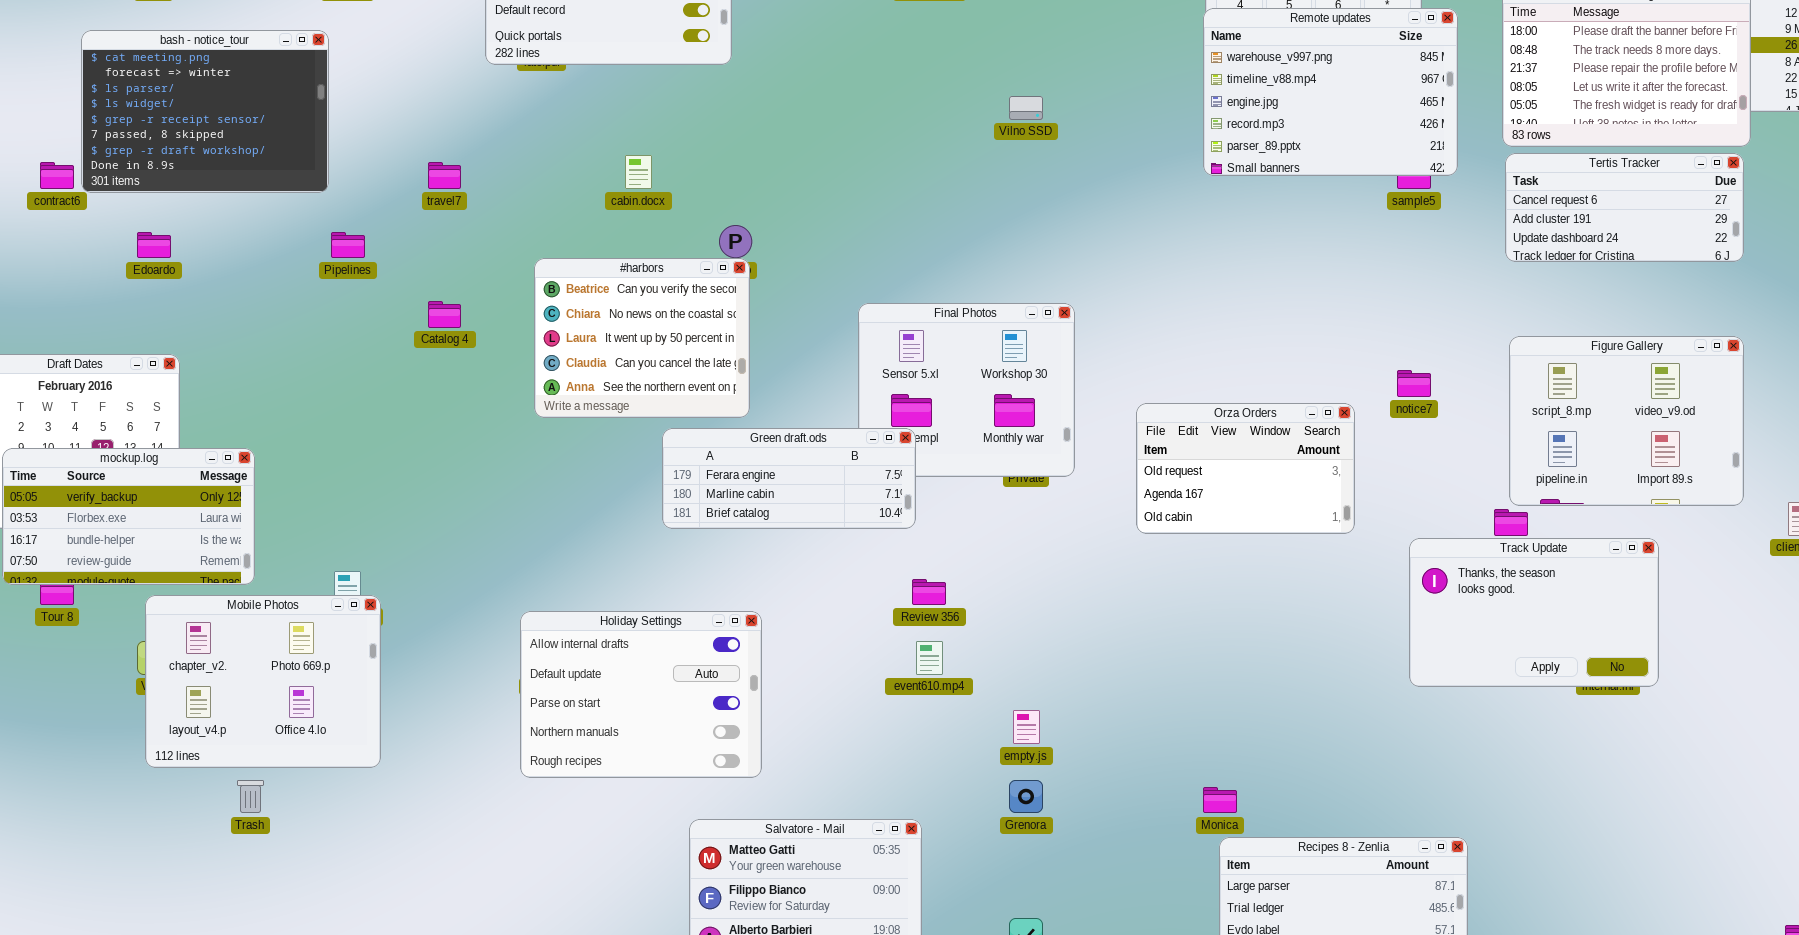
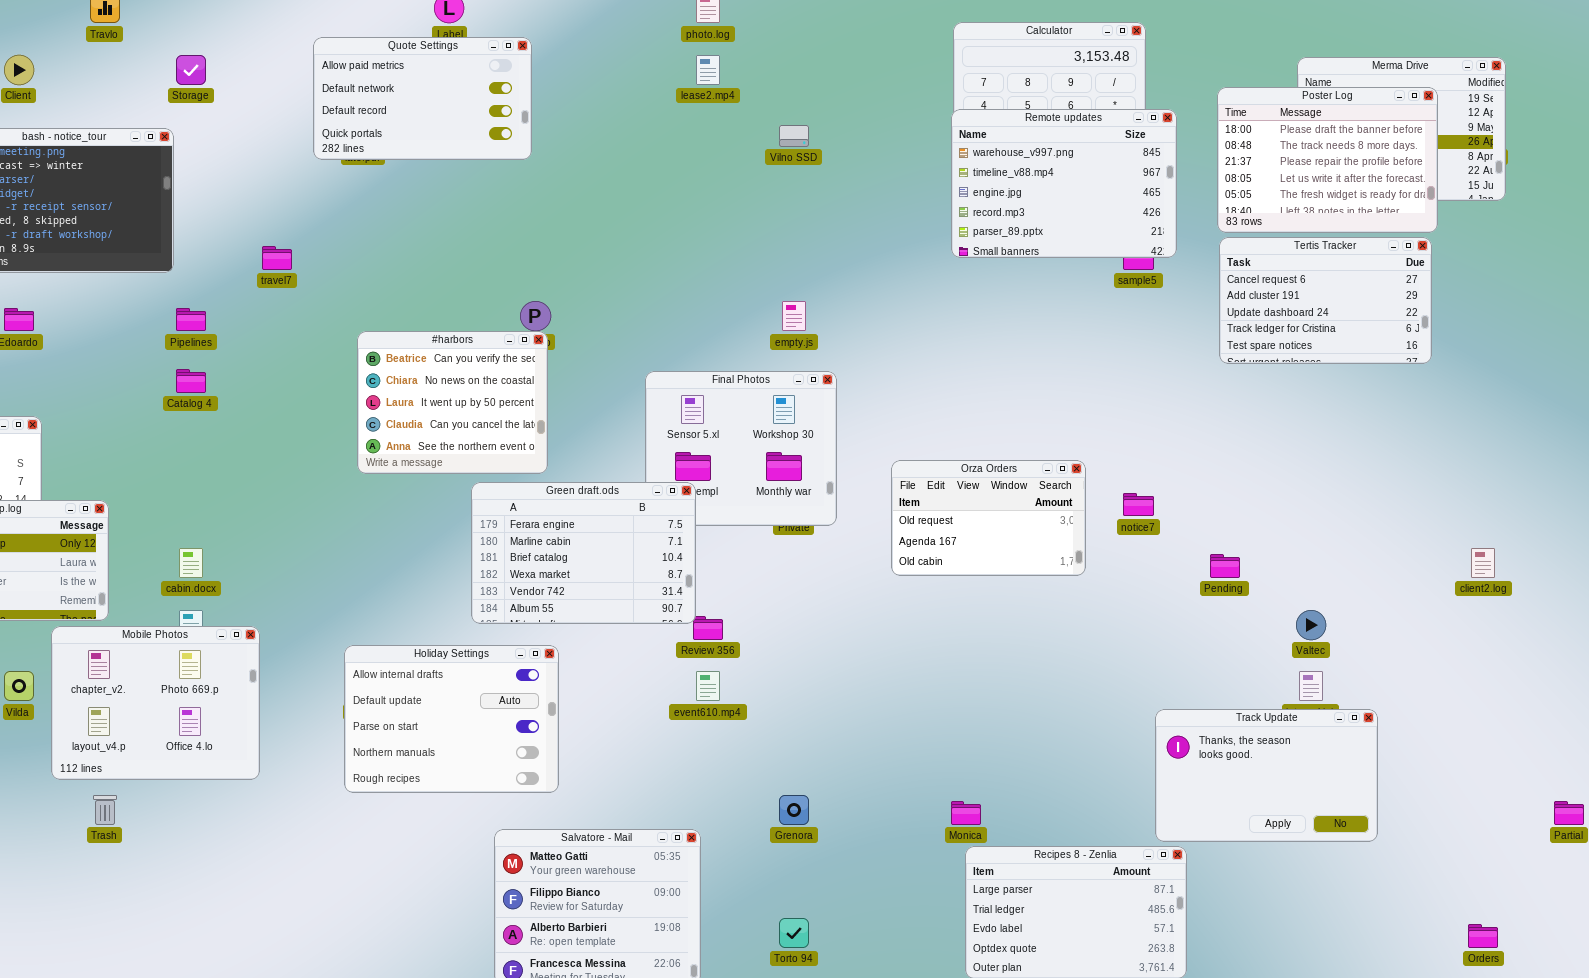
Vilno SSD: [1009,96,1043,120] -> [779,125,809,147], moved
Tertis Tracker: [1505,153,1744,262] -> [1219,237,1432,364], resized
cabin.docx: [625,155,652,189] -> [179,548,203,578], moved
Catalog 4: [428,301,461,328] -> [176,369,206,393], moved
Figure Gallery: [1509,336,1744,506] -> none, closed
notice7: [1397,370,1431,397] -> [1123,493,1154,516], moved
Green draft.ods: [662,428,916,529] -> [471,482,696,624], resized
Track Update: [1409,538,1659,687] -> [1155,709,1378,842], moved
Mobile Photos: [145,595,381,768] -> [51,626,260,780], moved
empty.js: [1013,710,1040,744] -> [782,301,806,331], moved

